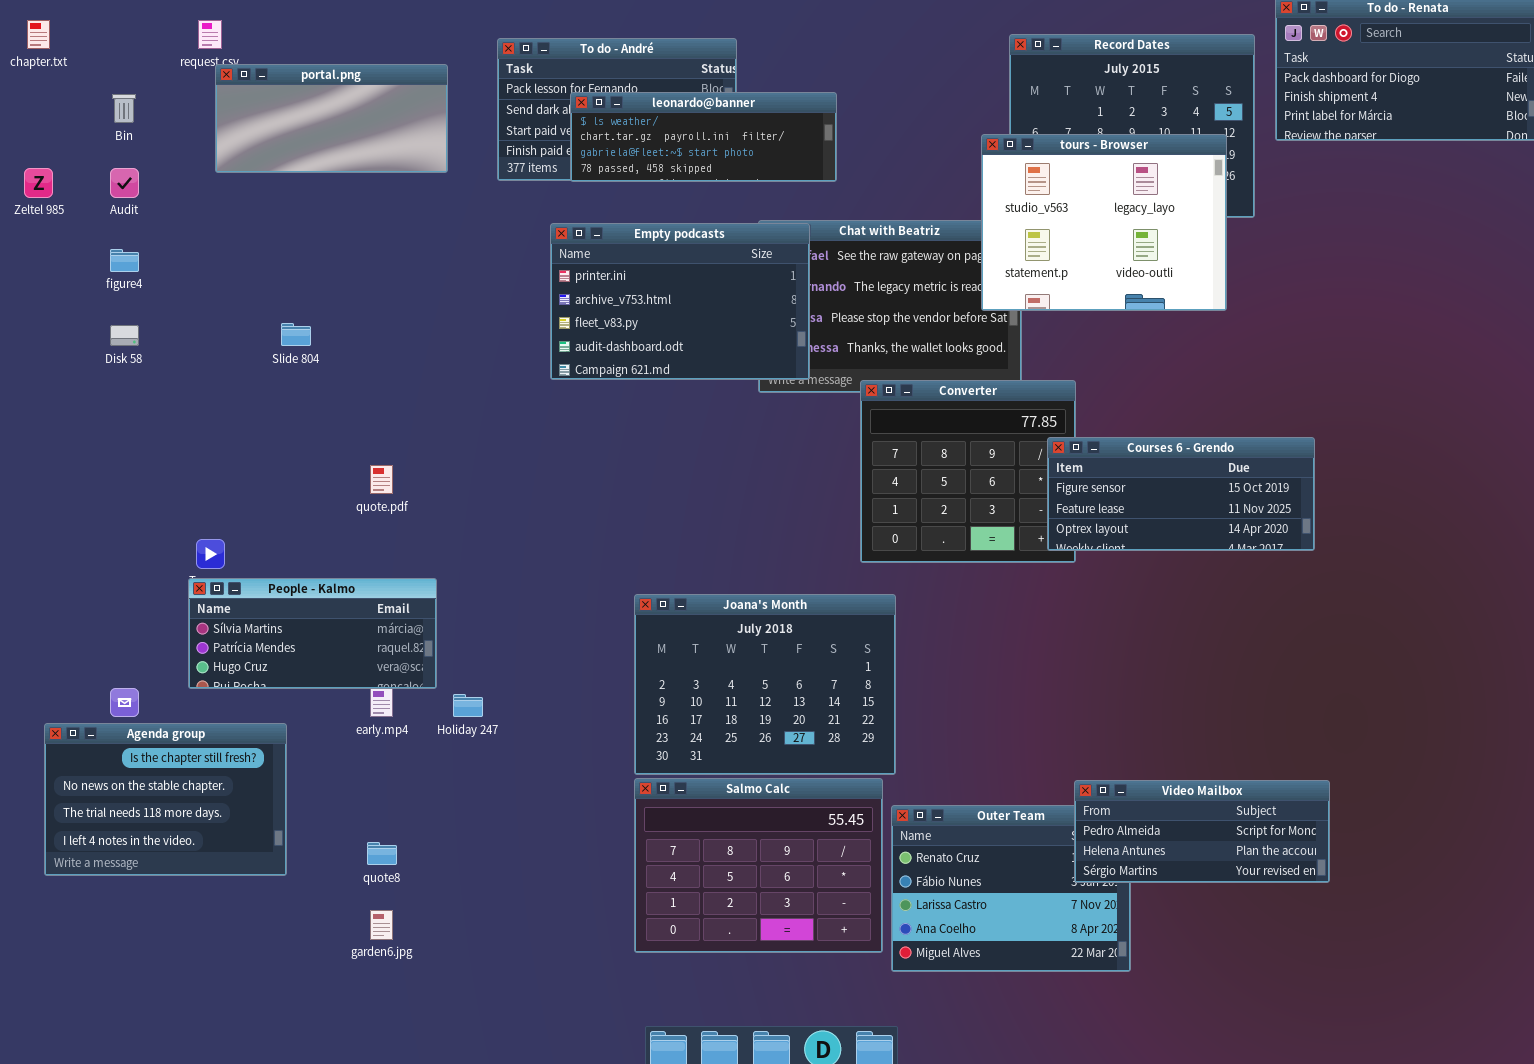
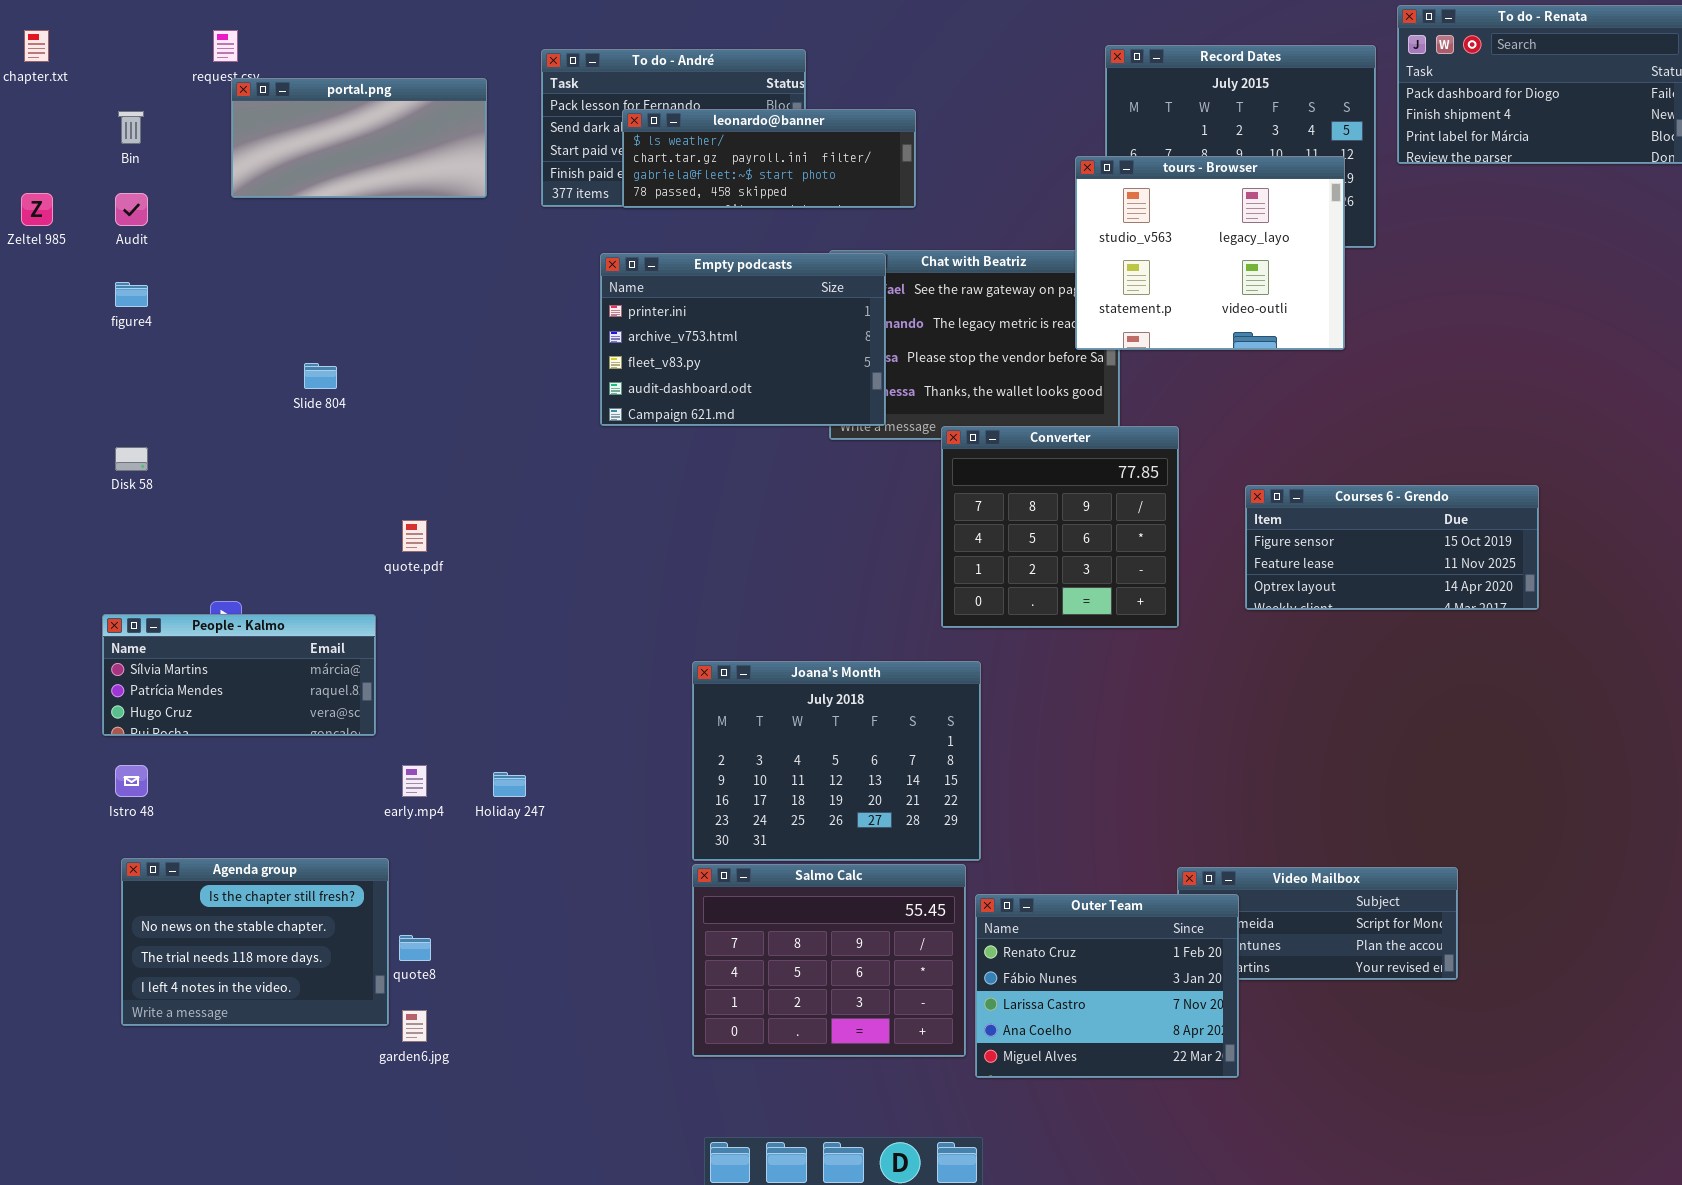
Disk 58: [110,325,139,346] -> [115,447,148,471], moved
Courses 6 - Grendo: [1047,437,1315,551] -> [1245,485,1539,610], moved
People - Kalmo: [188,578,437,689] -> [102,614,376,736], moved
Agenda group: [44,723,287,876] -> [121,858,389,1026], moved
Outer Team: [891,805,1131,972] -> [975,894,1239,1078], raised

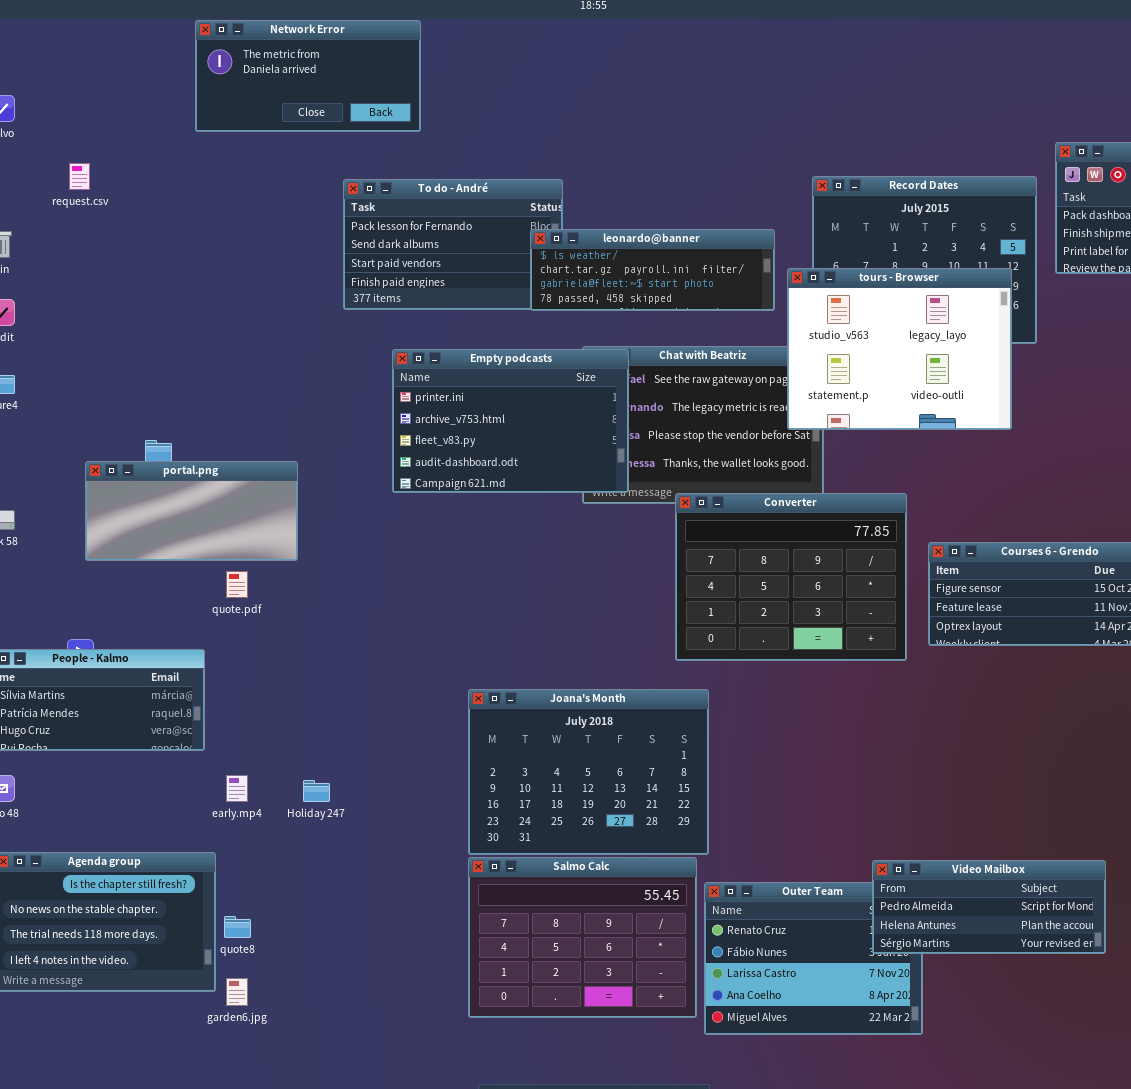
portal.png: [231,78,487,198] -> [85,461,298,561], moved
leonardo@banner: [622,109,916,208] -> [530,229,775,311], moved
Converter: [941,426,1179,628] -> [675,493,907,661], resized
Video Mailbox: [1177,867,1458,980] -> [872,860,1106,954], raised

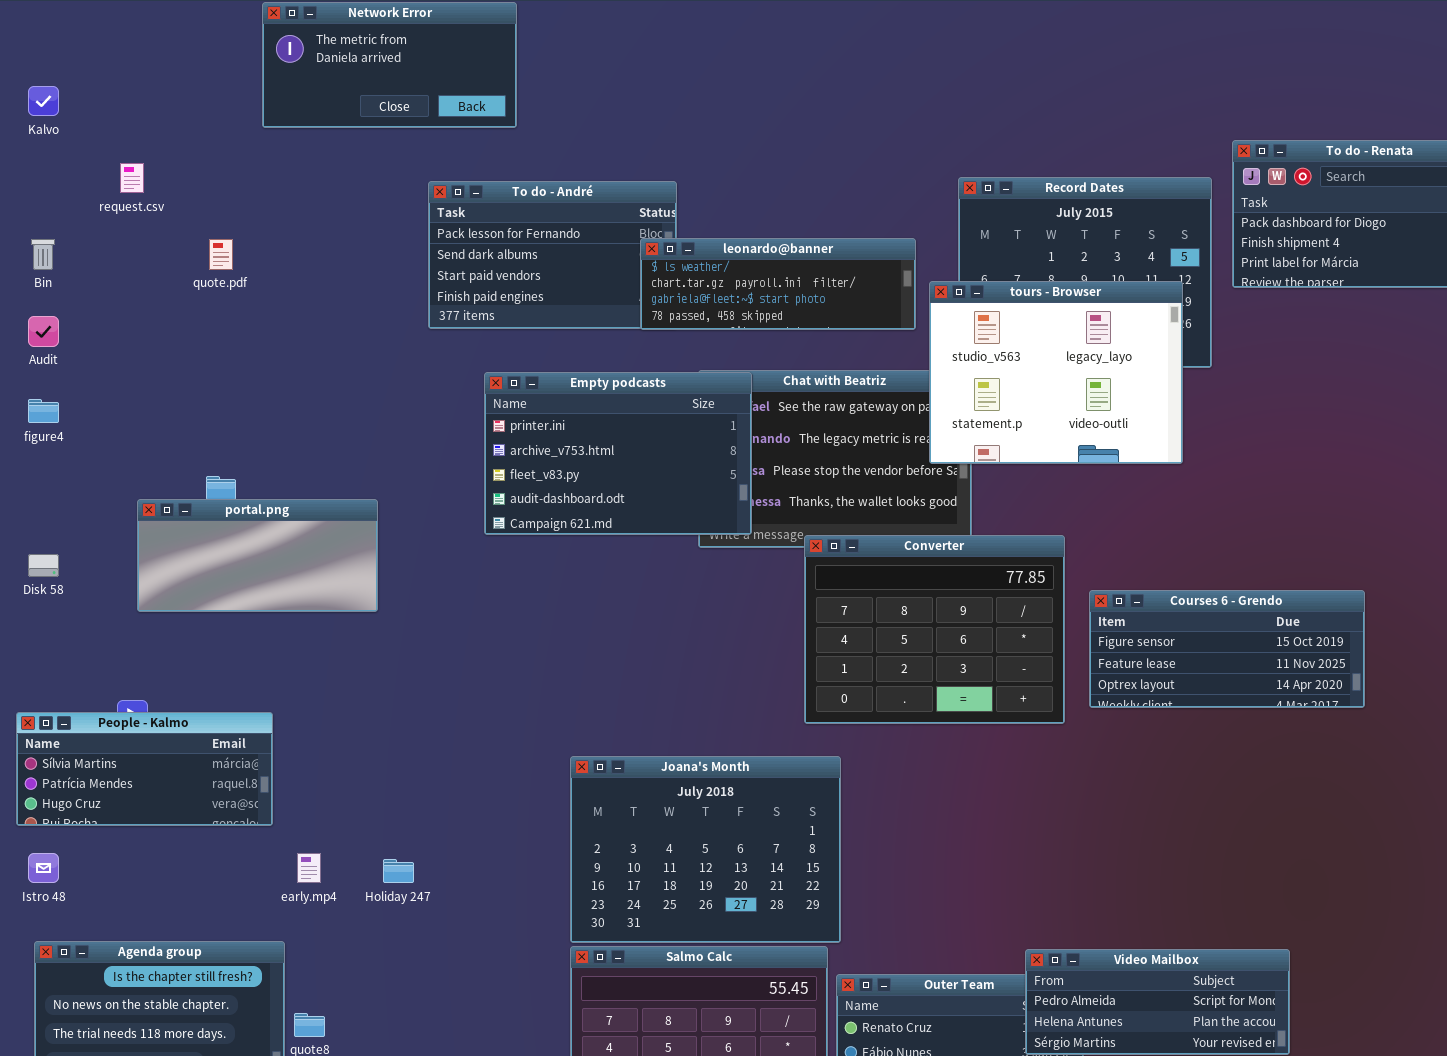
quote.pdf: [226,571,248,598] -> [209,239,233,270], moved

